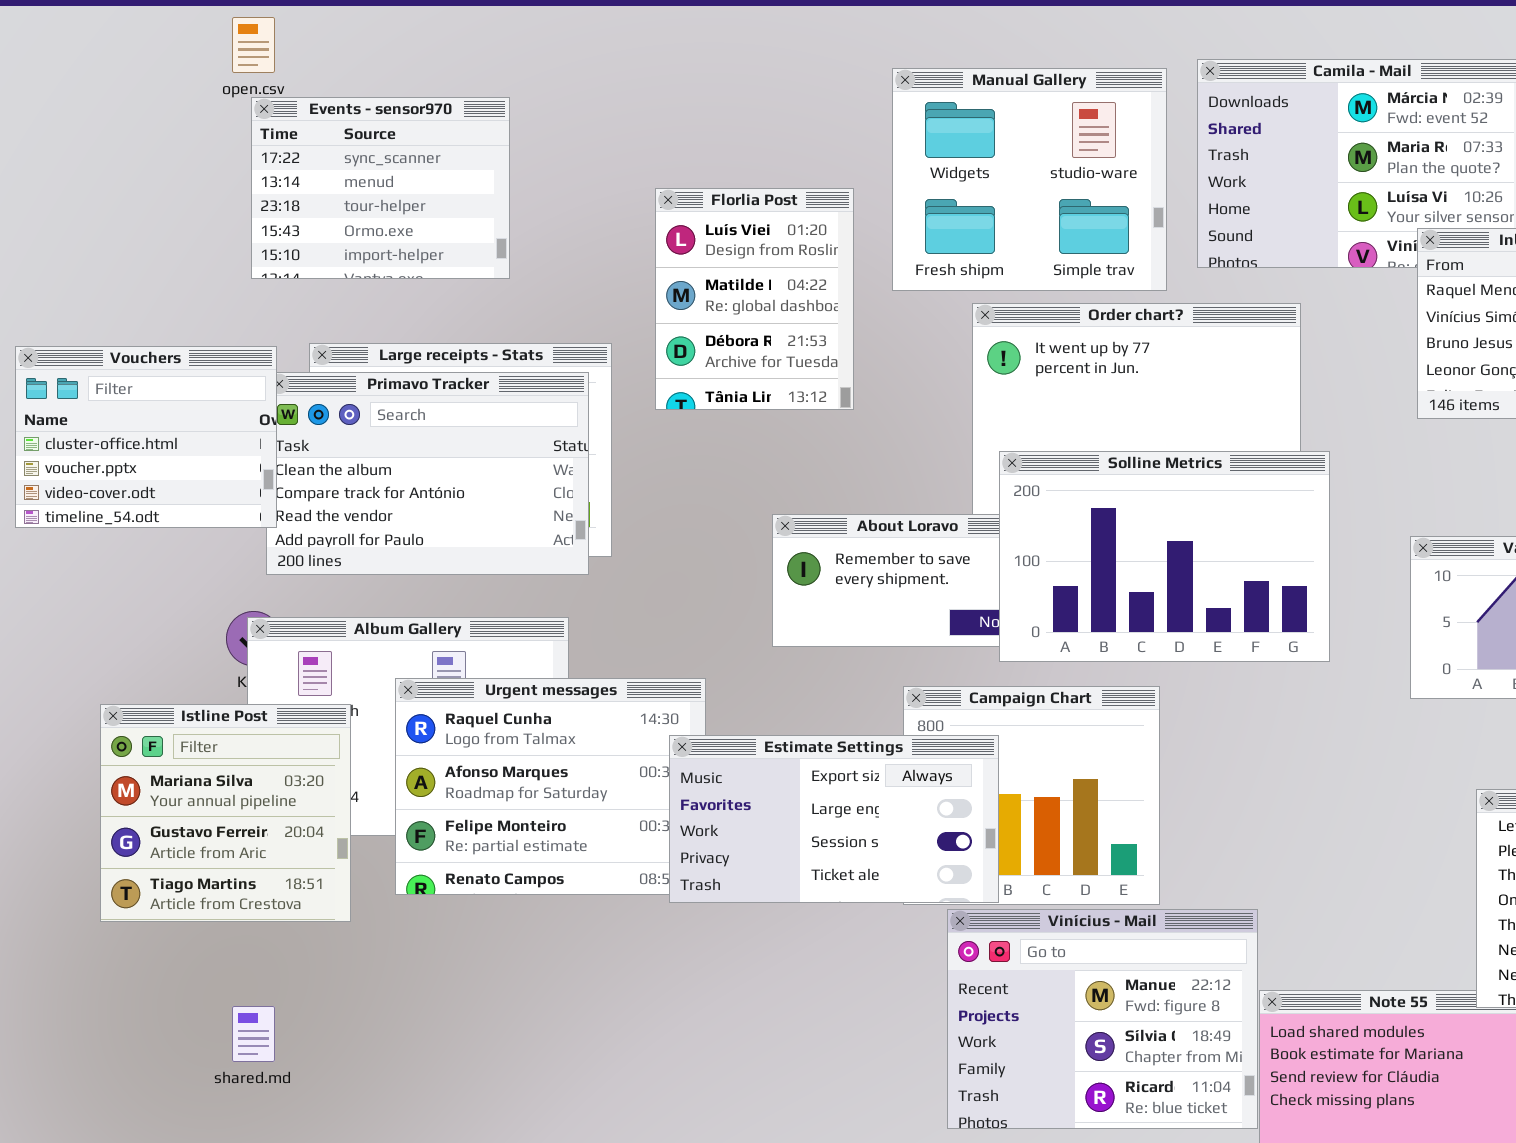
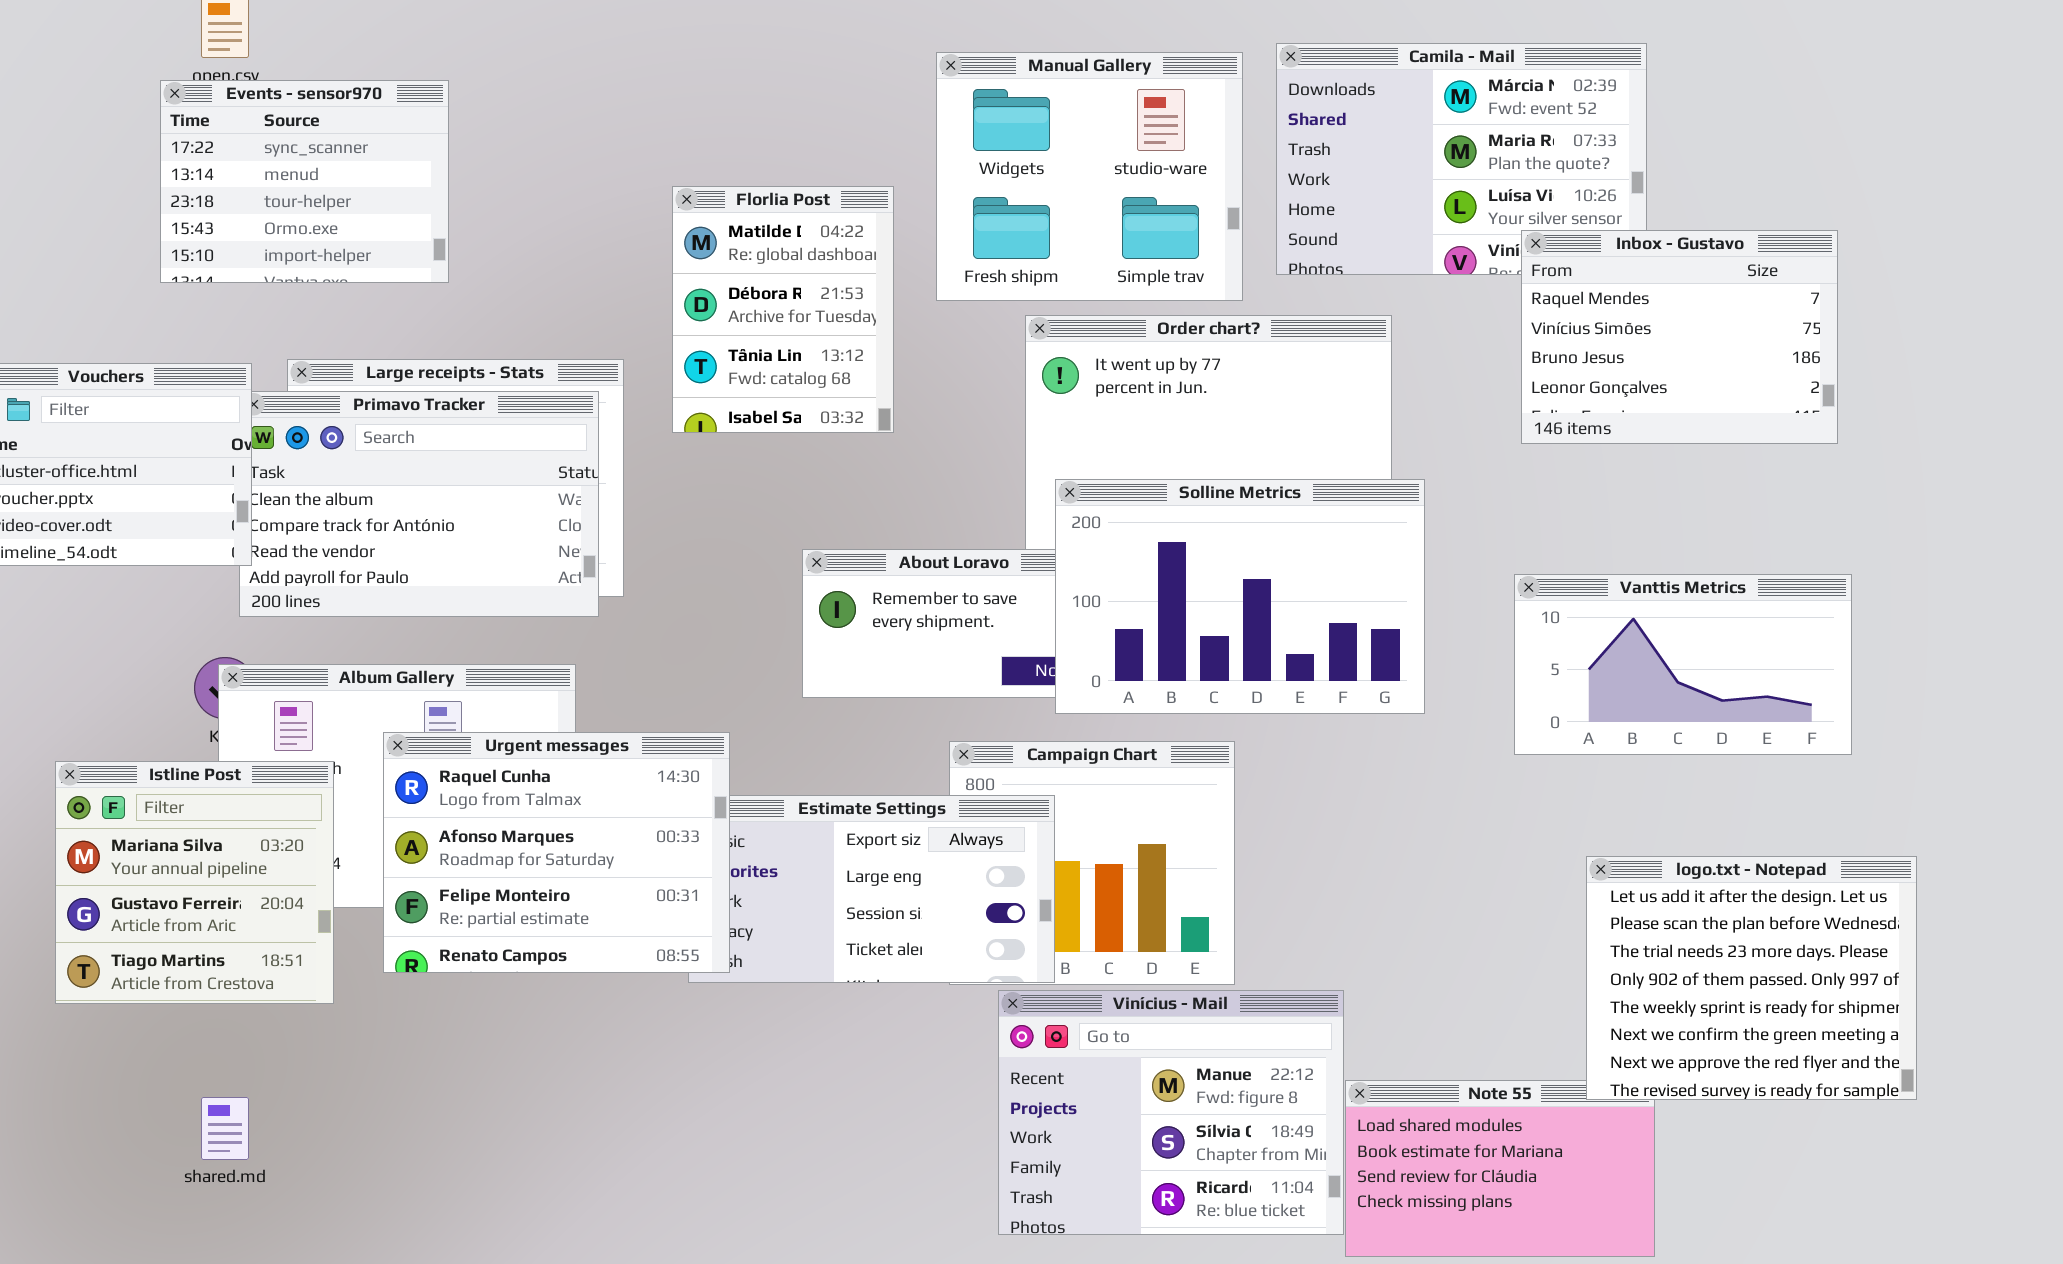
Events - sensor970: [251,97,510,279] -> [160,80,449,283], moved
Florlia Post: [655,188,854,410] -> [672,186,894,433], scrolled down 1 row
Urgent messages: [395,678,706,895] -> [383,732,730,973], raised

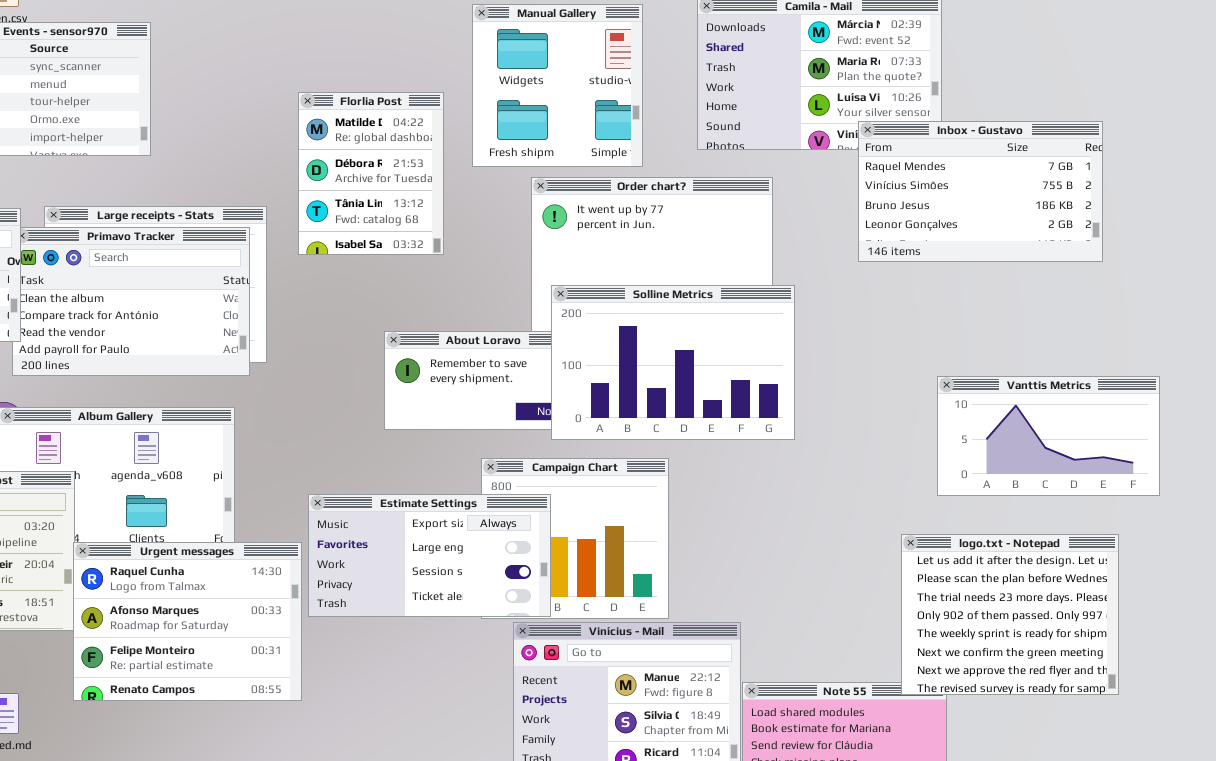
Manual Gallery: [936,52,1243,301] -> [472,4,643,167], resized
Inbox - Gustavo: [1521,230,1838,444] -> [858,121,1103,262], resized
Vanttis Metrics: [1514,574,1852,755] -> [937,376,1160,496], moved
Urgent messages: [383,732,730,973] -> [73,542,302,701], moved

